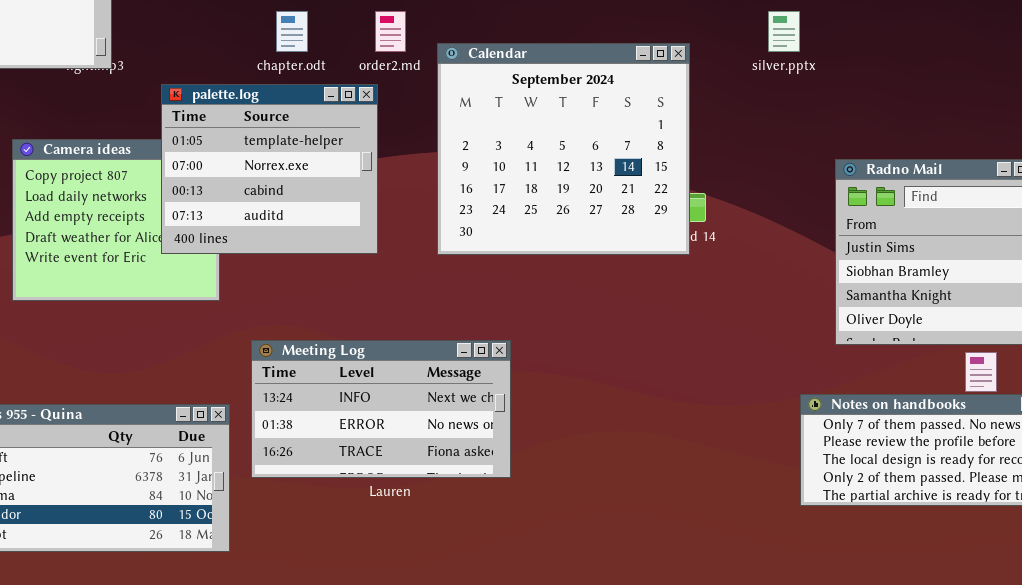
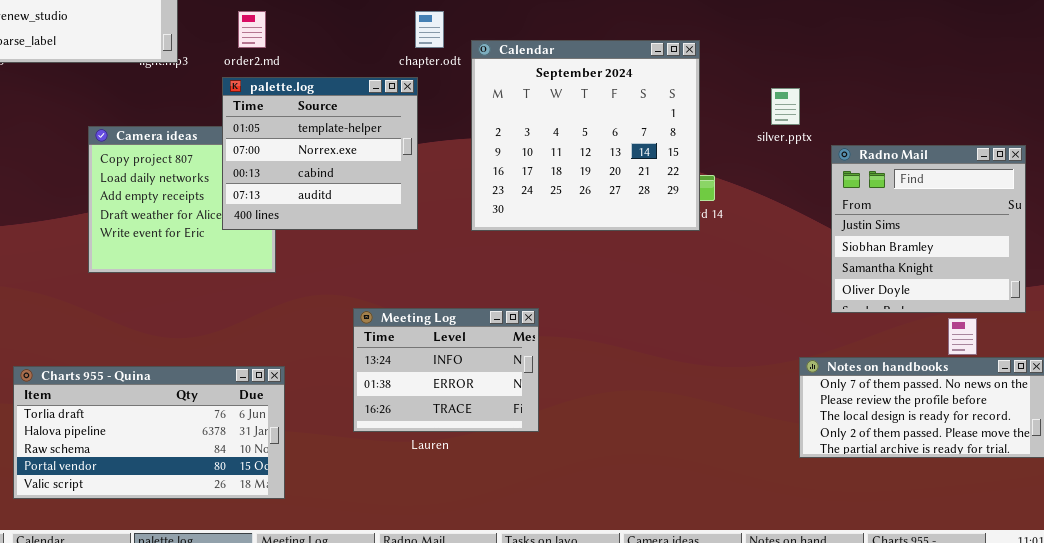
chapter.odt: [276,11,308,52] -> [415,11,444,48], moved
order2.md: [375,11,406,52] -> [238,11,266,48], moved
silver.pptx: [768,11,800,52] -> [771,88,800,125], moved
Meeting Log: [251,340,511,478] -> [353,308,539,432], resized

